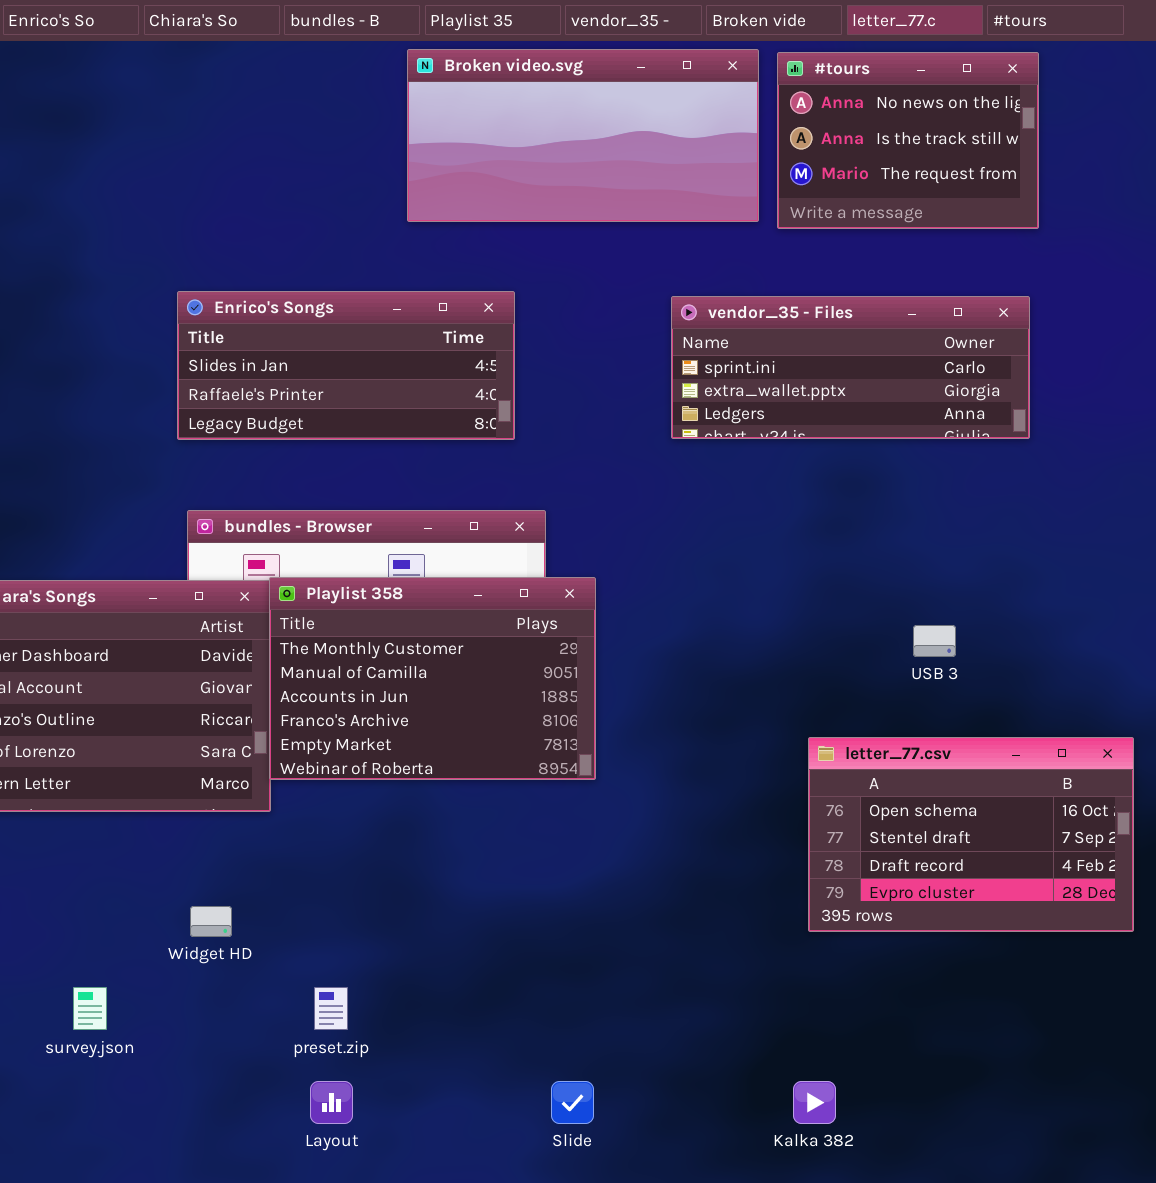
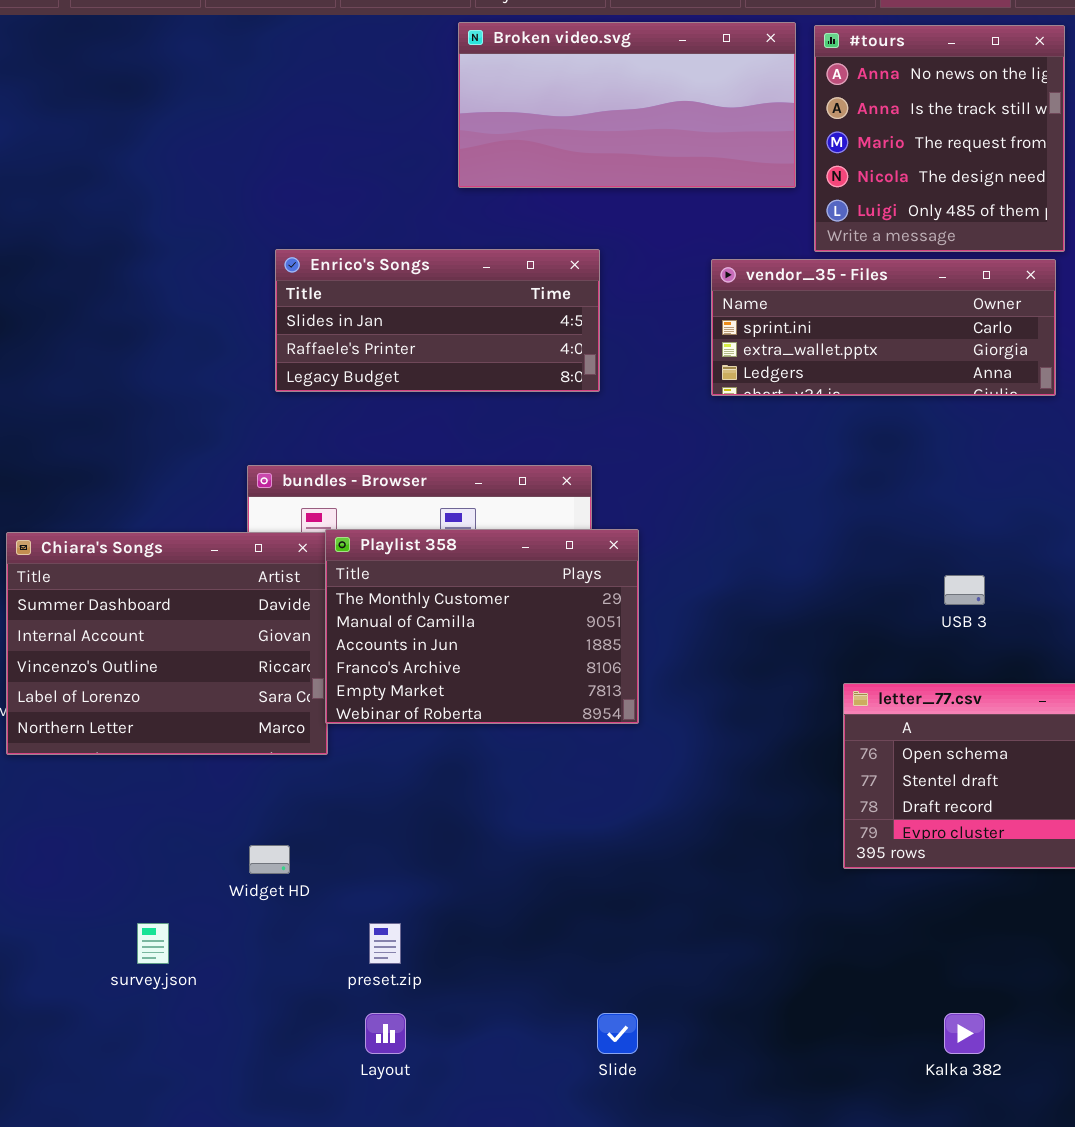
#tours: [777,52,1039,229] -> [814,25,1065,252], resized
Enrico's Songs: [177,291,515,440] -> [275,249,600,392], moved
Kalka 382: [793,1081,836,1124] -> [944,1013,985,1054], moved

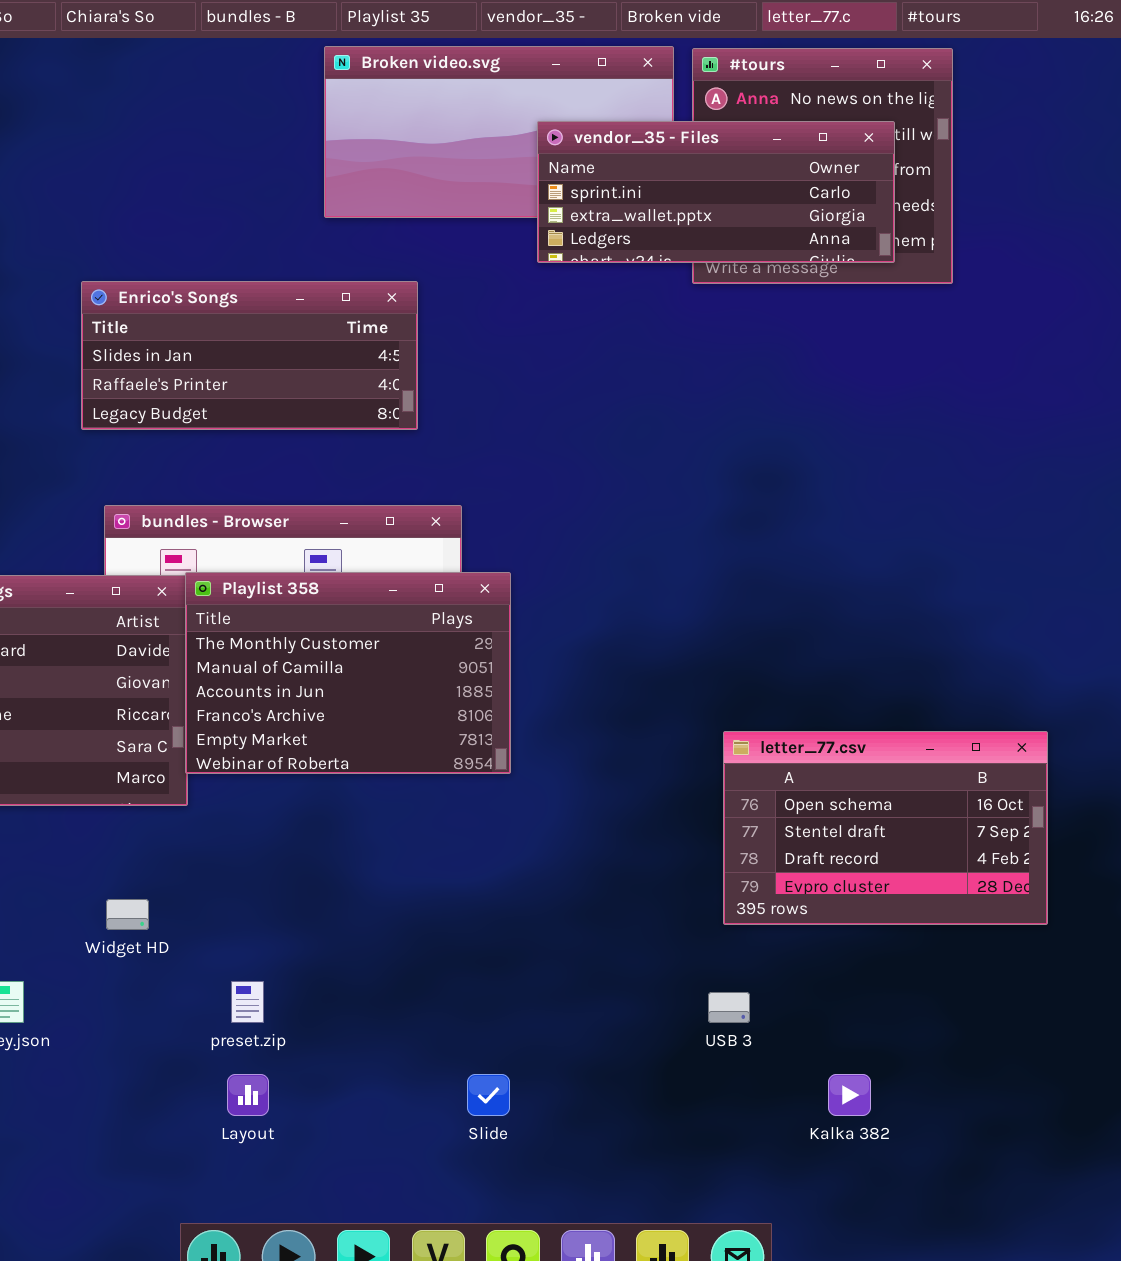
Enrico's Songs: [275,249,600,392] -> [81,281,418,430], moved
vendor_35 - Files: [711,259,1056,396] -> [537,121,895,263], moved
USB 3: [944,575,985,605] -> [708,992,750,1023], moved

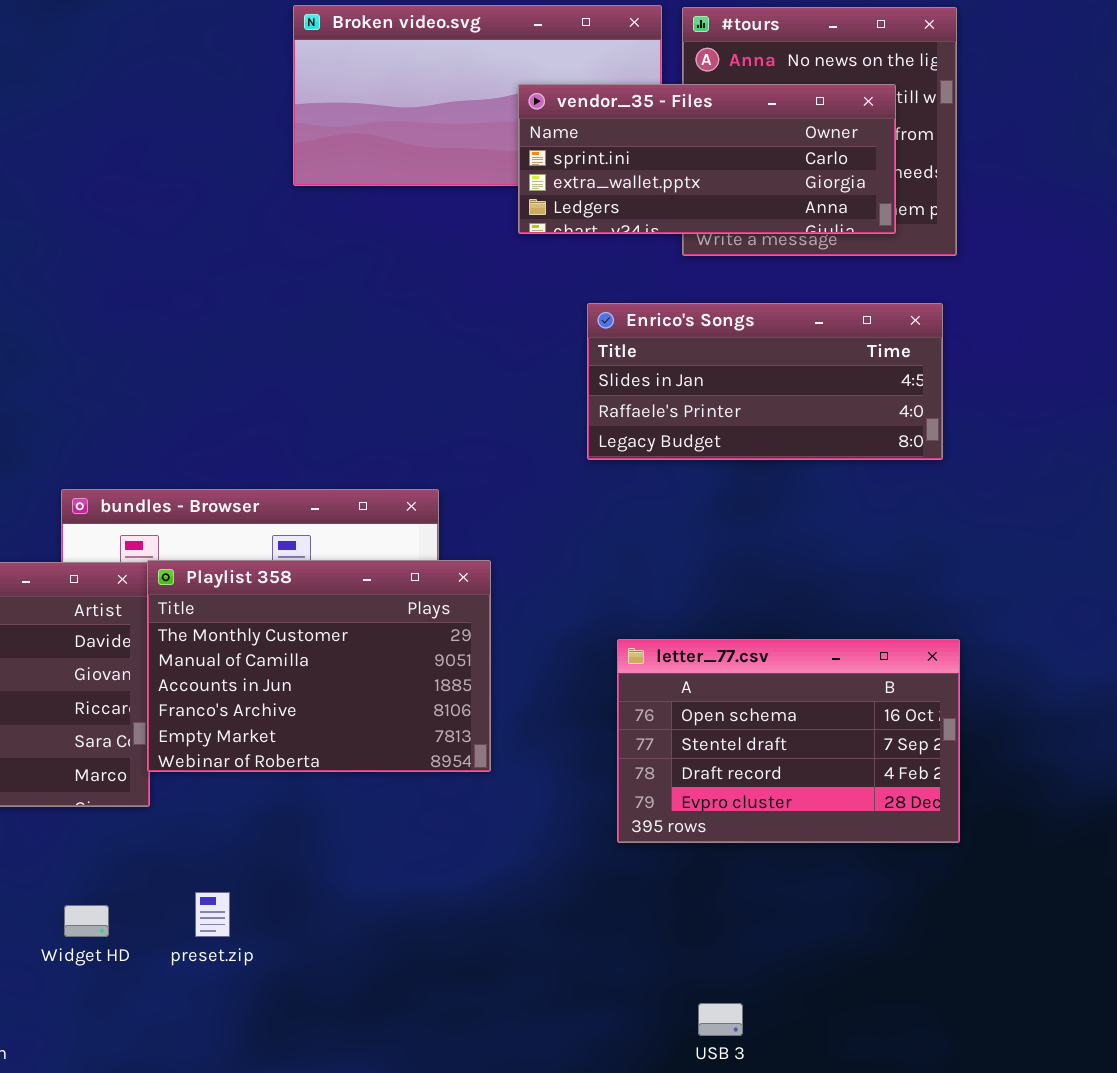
Enrico's Songs: [81,281,418,430] -> [587,303,943,460], moved
letter_77.csv: [723,731,1048,925] -> [617,639,960,843], moved
preset.zip: [231,981,264,1023] -> [195,892,230,937], moved

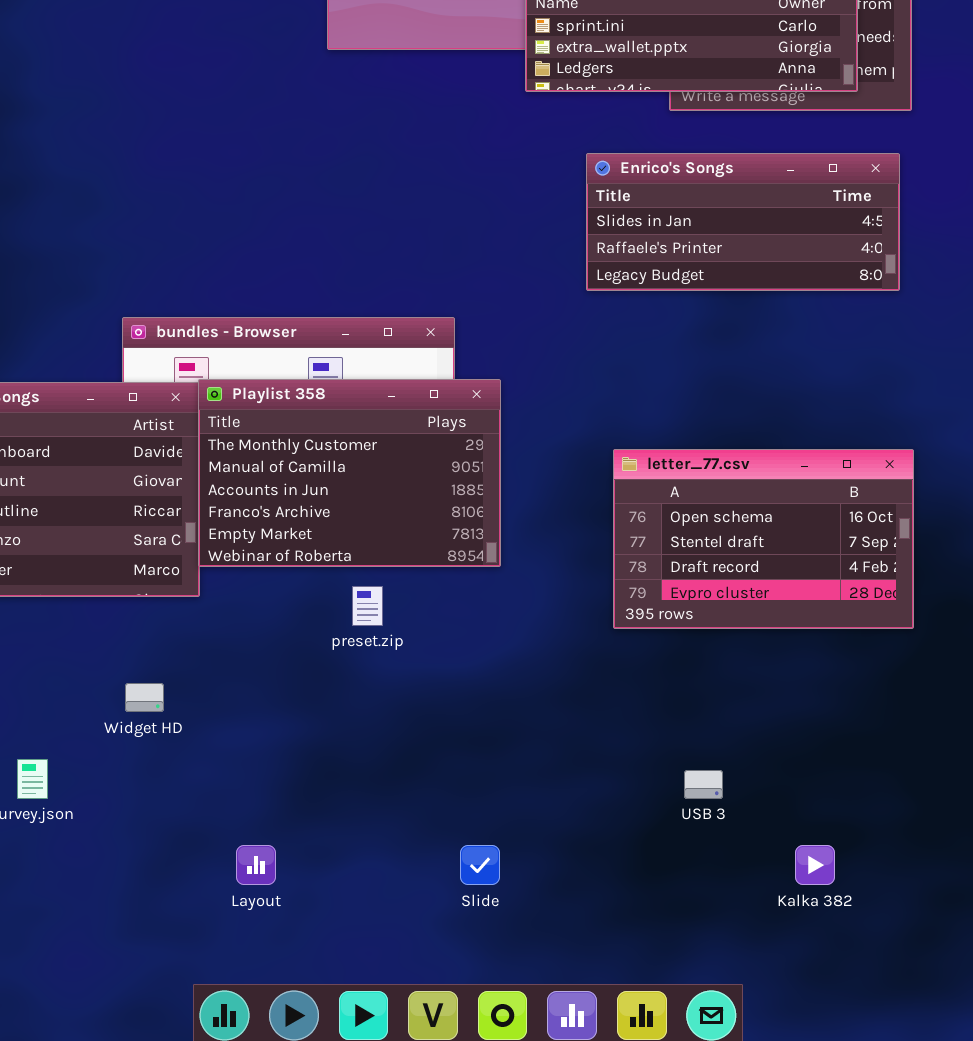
preset.zip: [195,892,230,937] -> [352,586,383,626], moved

